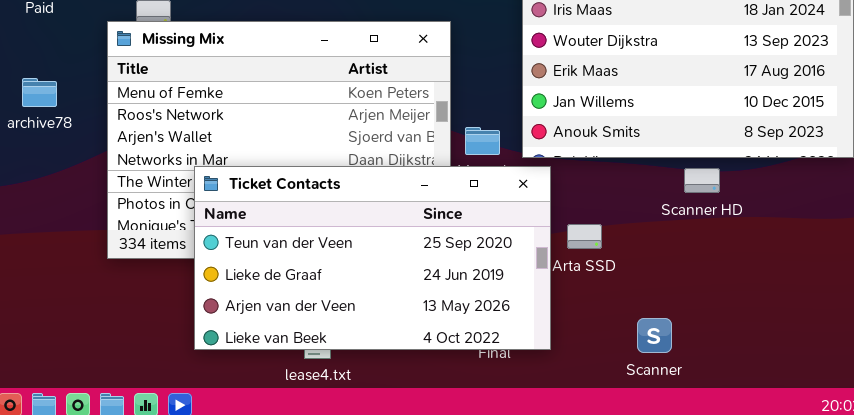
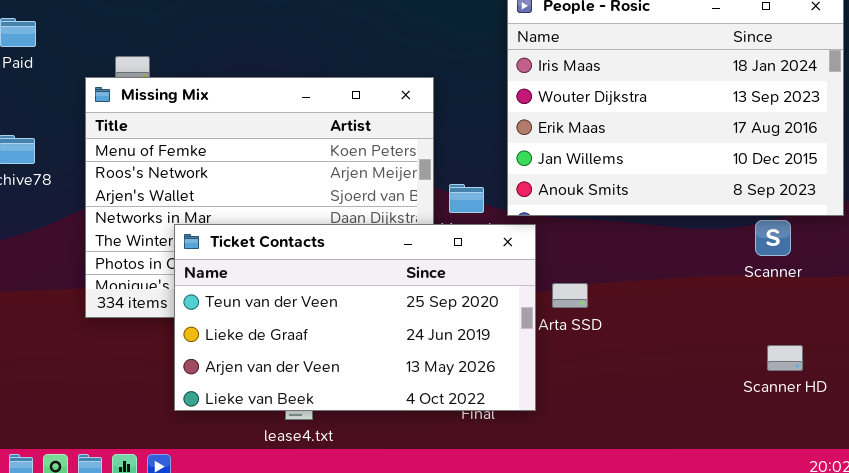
Scanner HD: [684,168,720,193] -> [767,345,803,371], moved
Scanner: [637,318,672,353] -> [755,220,791,256], moved

